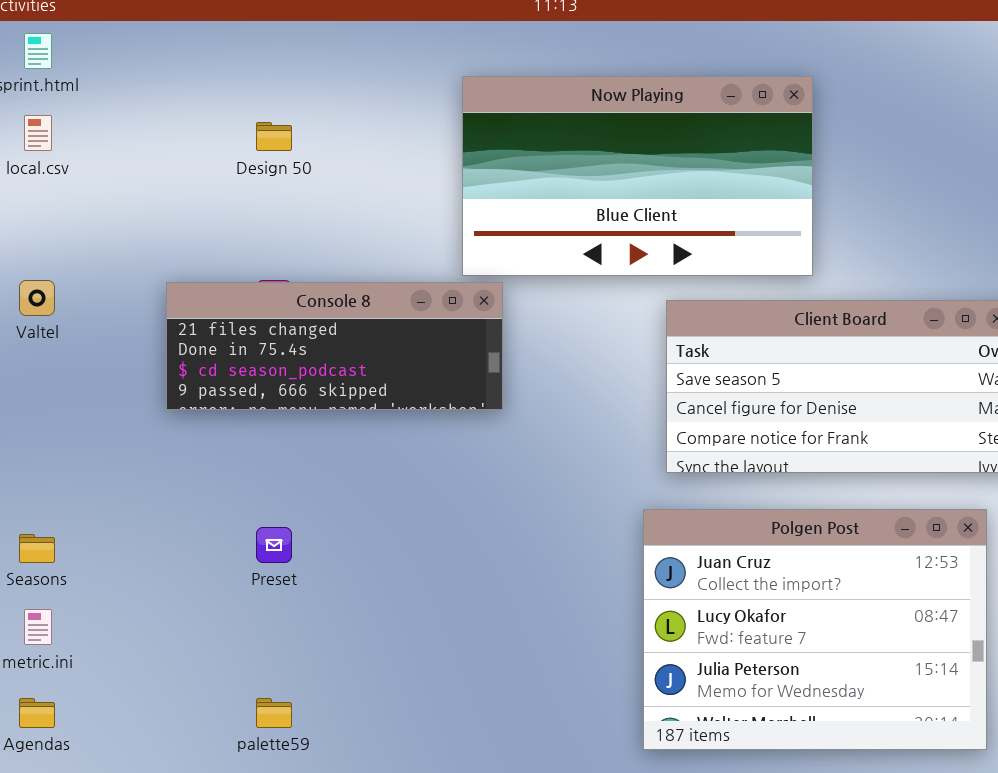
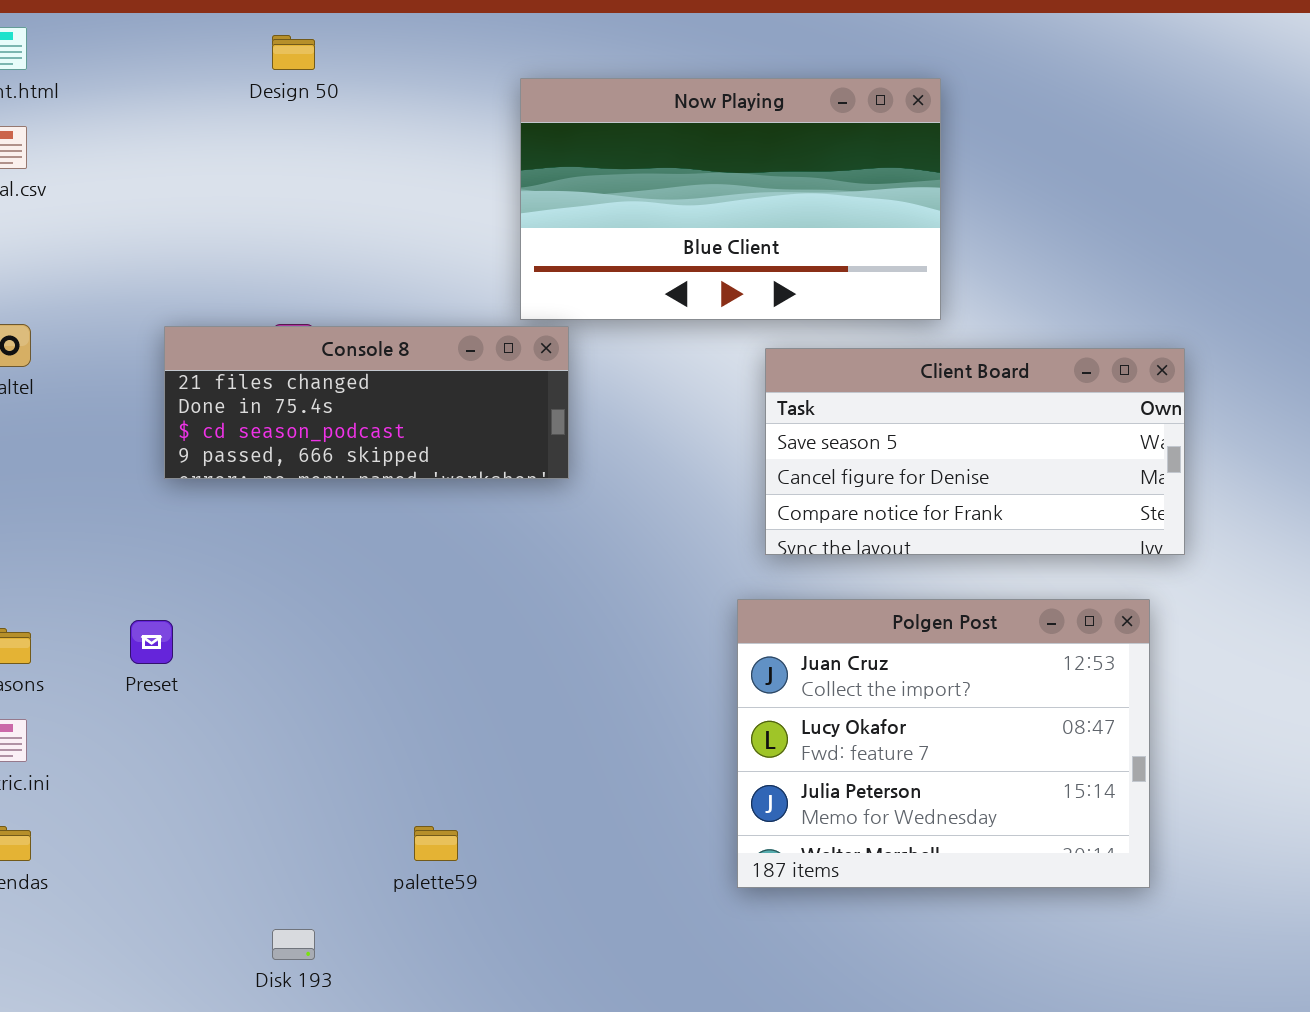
Design 50: [256,122,292,151] -> [272,35,315,70], moved
Preset: [256,527,292,563] -> [130,620,173,664], moved
palette59: [256,698,292,728] -> [414,826,458,861], moved

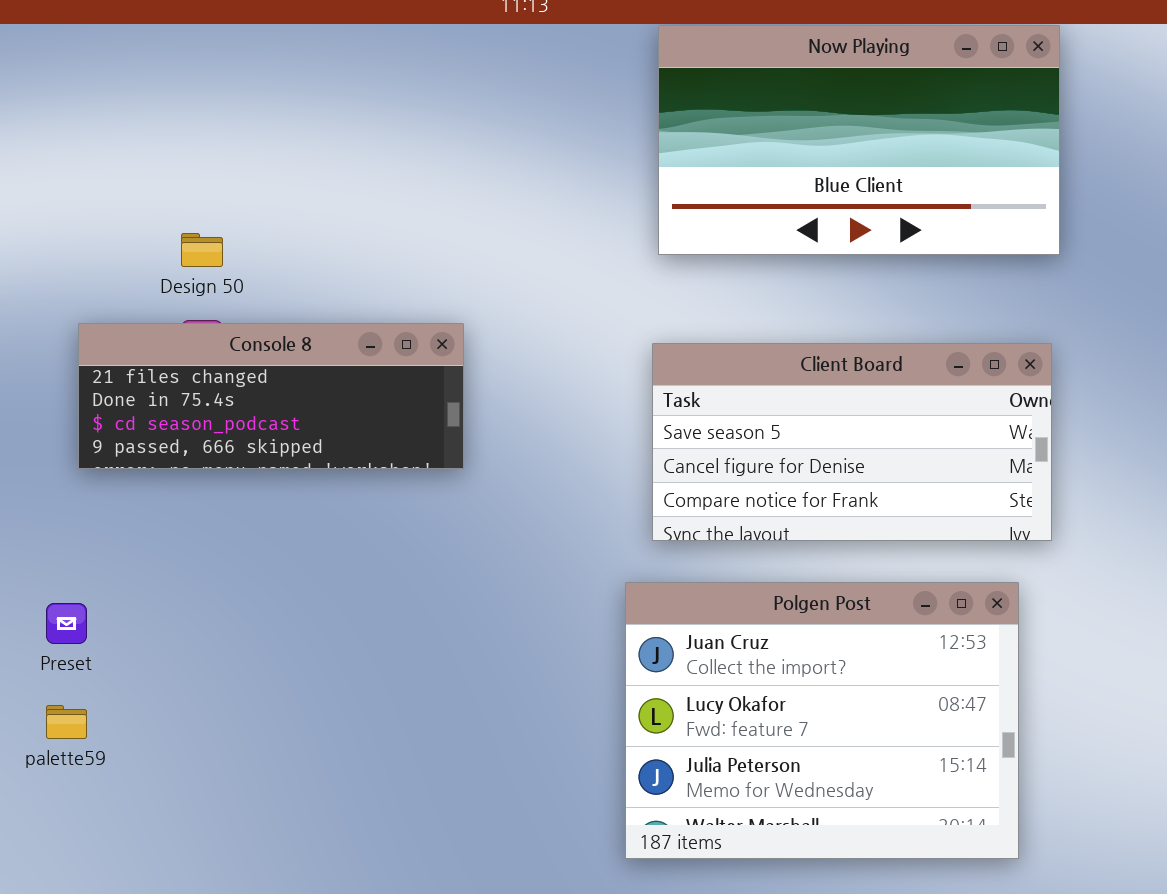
Design 50: [272,35,315,70] -> [181,233,223,267], moved
Now Playing: [520,78,941,320] -> [658,25,1060,255], moved
palette59: [414,826,458,861] -> [46,705,87,739], moved

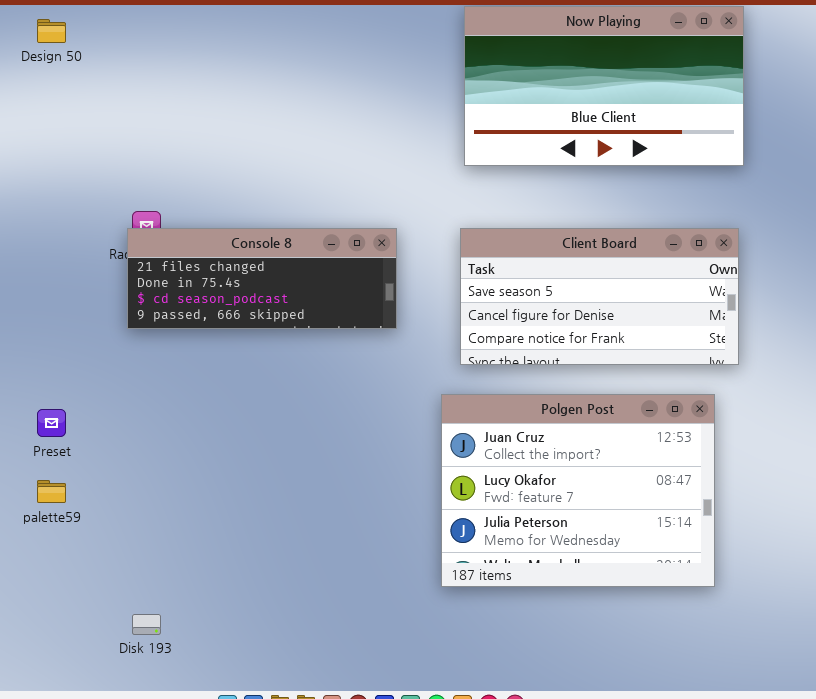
Design 50: [181,233,223,267] -> [37,19,66,43], moved
Console 8: [78,323,464,469] -> [127,228,397,329], moved

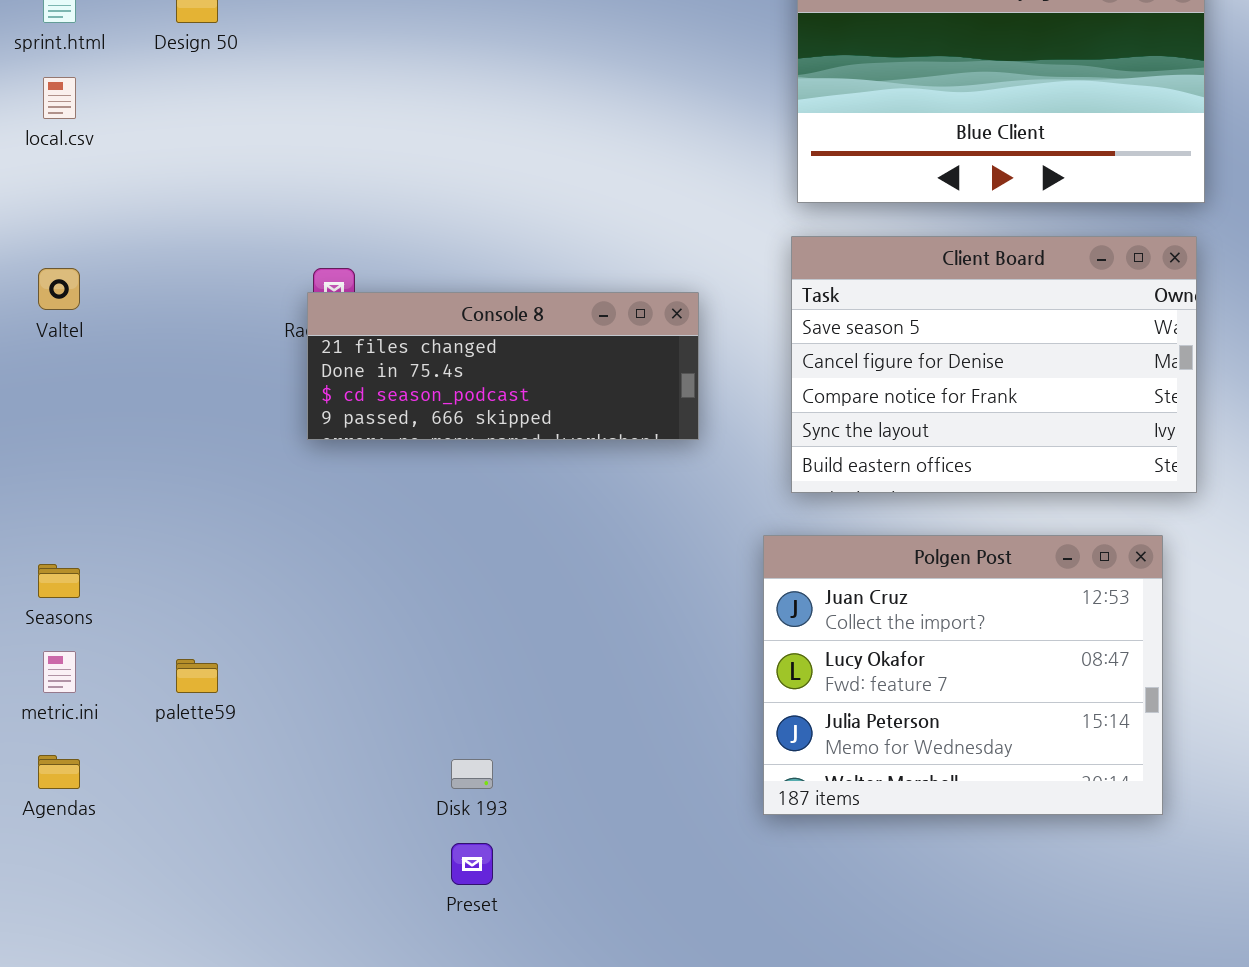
Client Board: [460,228,739,365] -> [791,236,1197,493], resized
Preset: [37,409,66,437] -> [451,843,493,885], moved
Disk 193: [132,614,161,635] -> [451,759,493,789], moved

